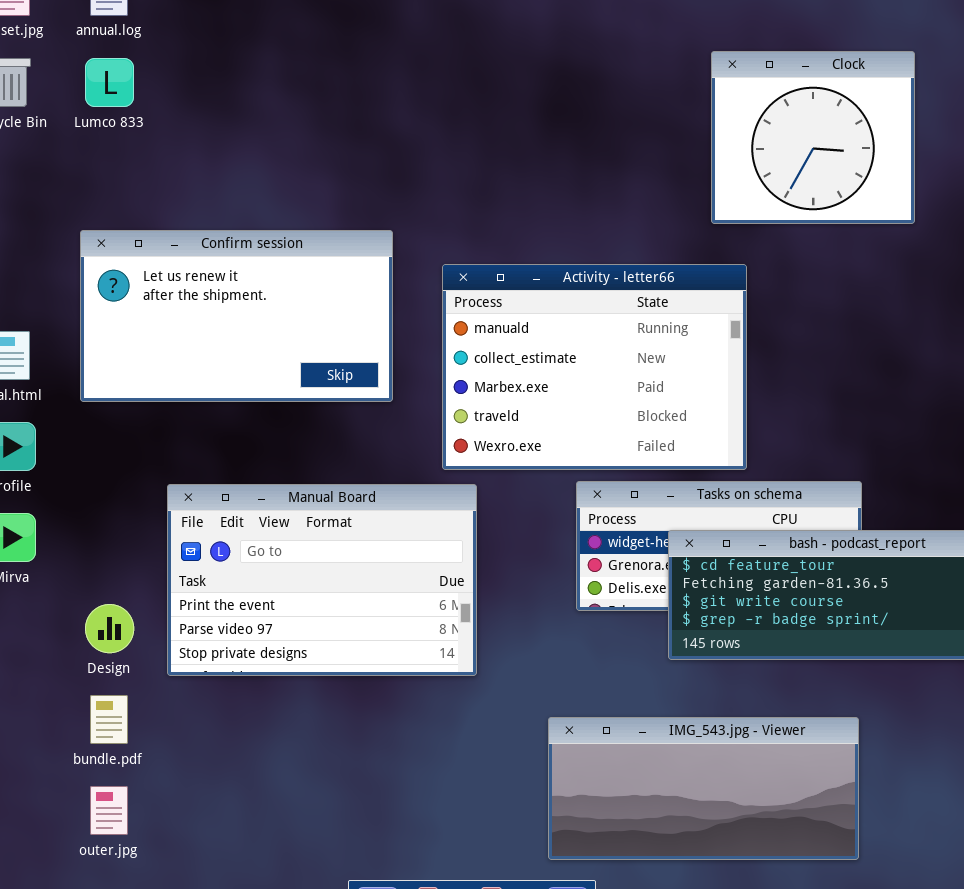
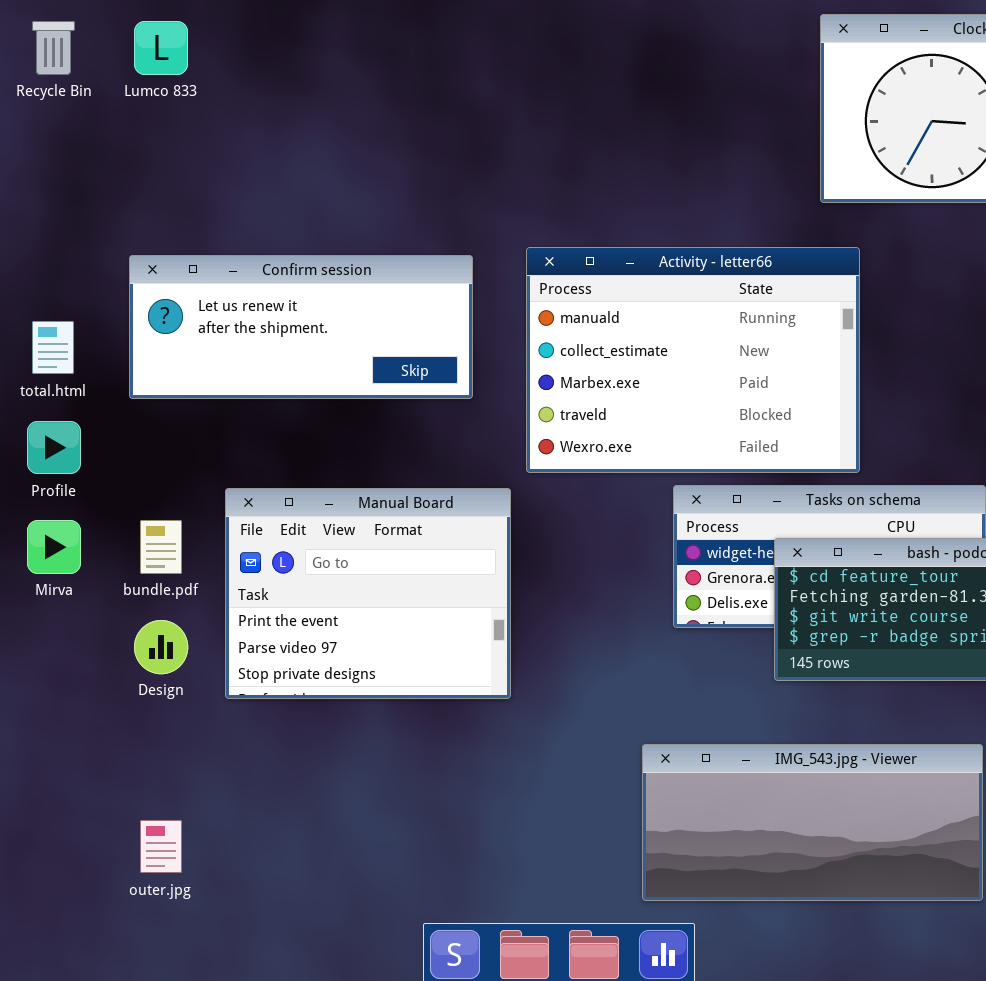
Confirm session: [80,230,393,402] -> [129,255,473,399], resized
Manual Board: [167,484,477,676] -> [225,488,511,699], resized
bundle.pdf: [90,695,128,744] -> [140,520,182,574], moved

